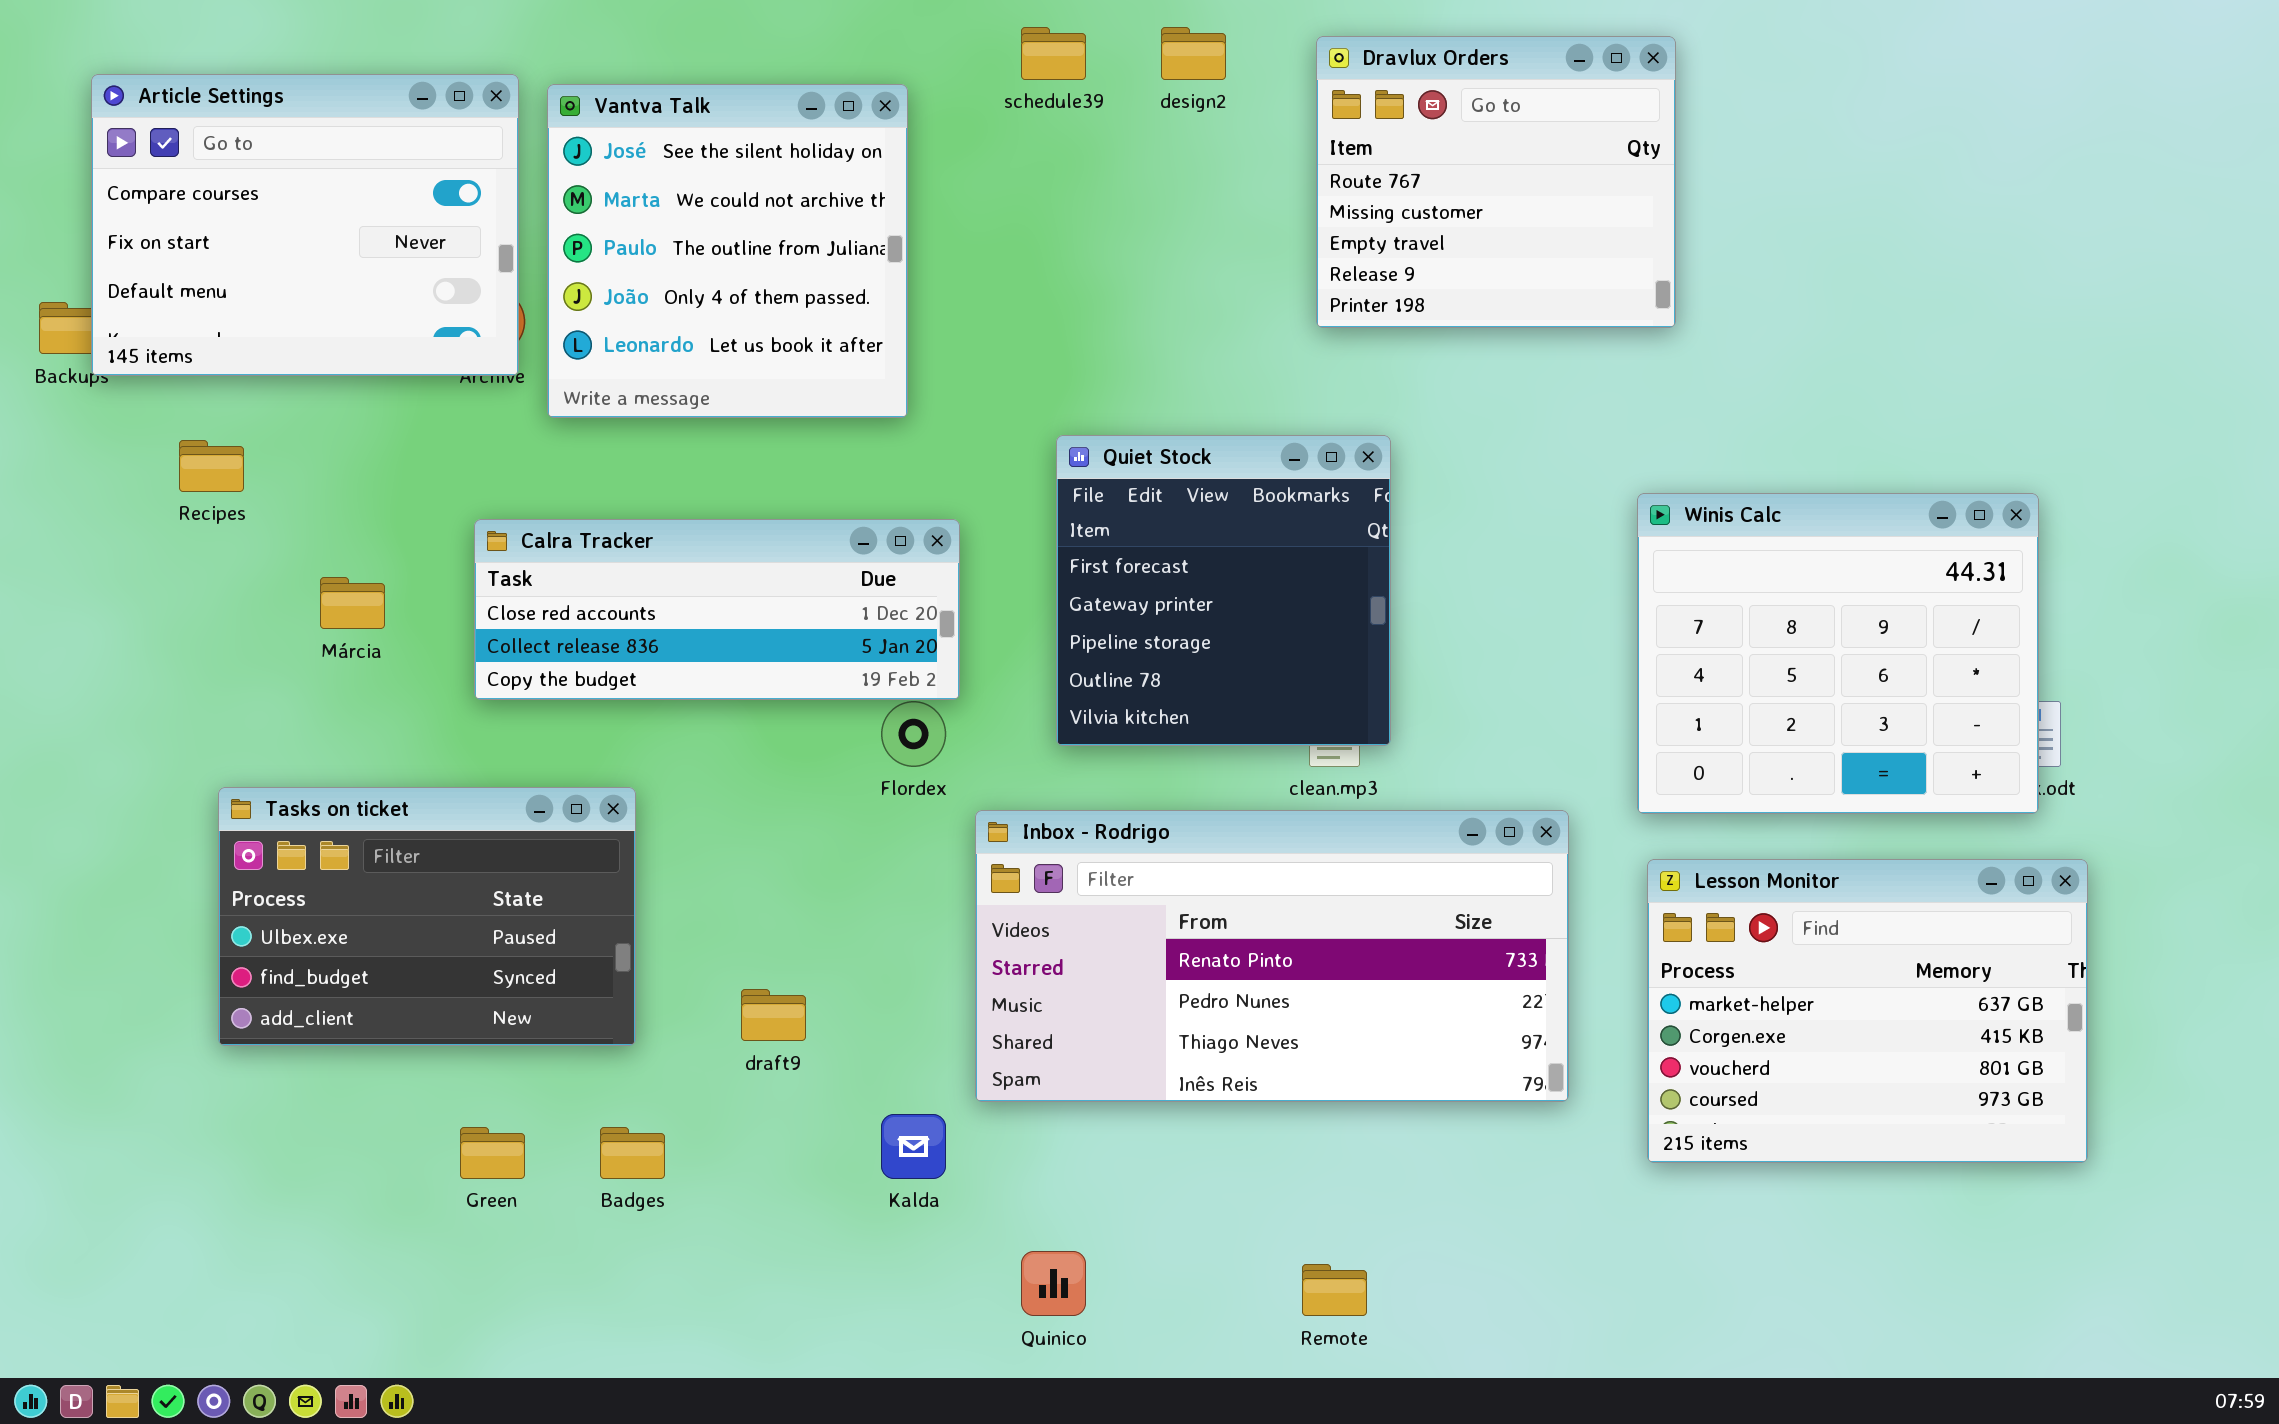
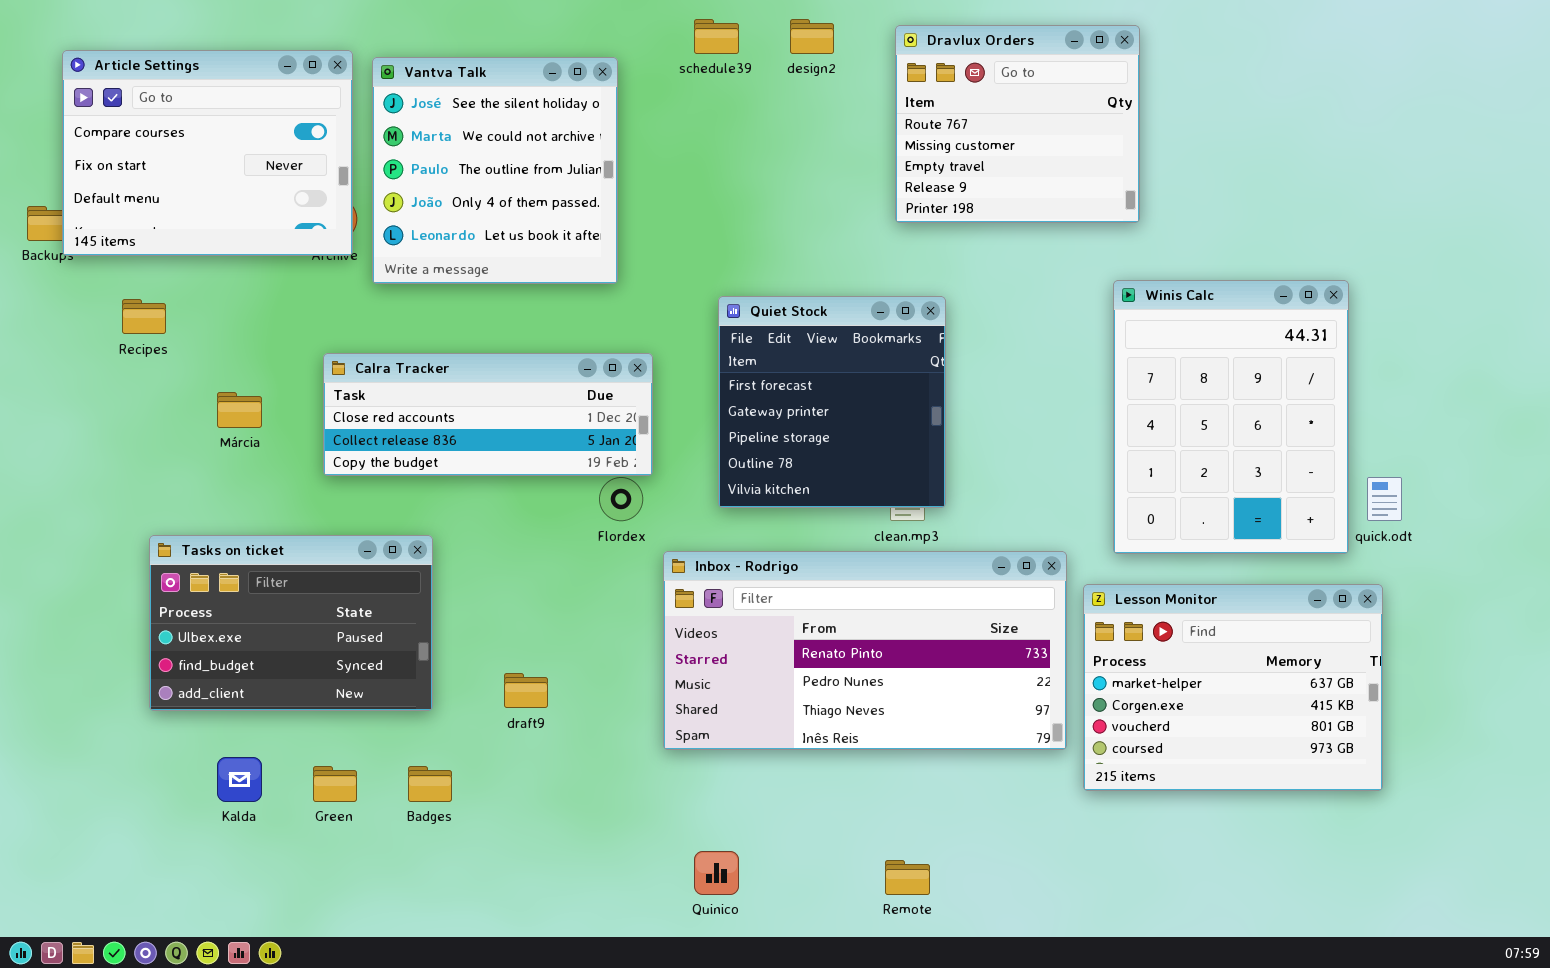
Winis Calc: [1637,493,2039,814] -> [1113,280,1349,554], resized
Lesson Monitor: [1647,859,2088,1163] -> [1083,584,1383,791], moved
Kalda: [881,1114,946,1179] -> [217,757,262,802], moved

